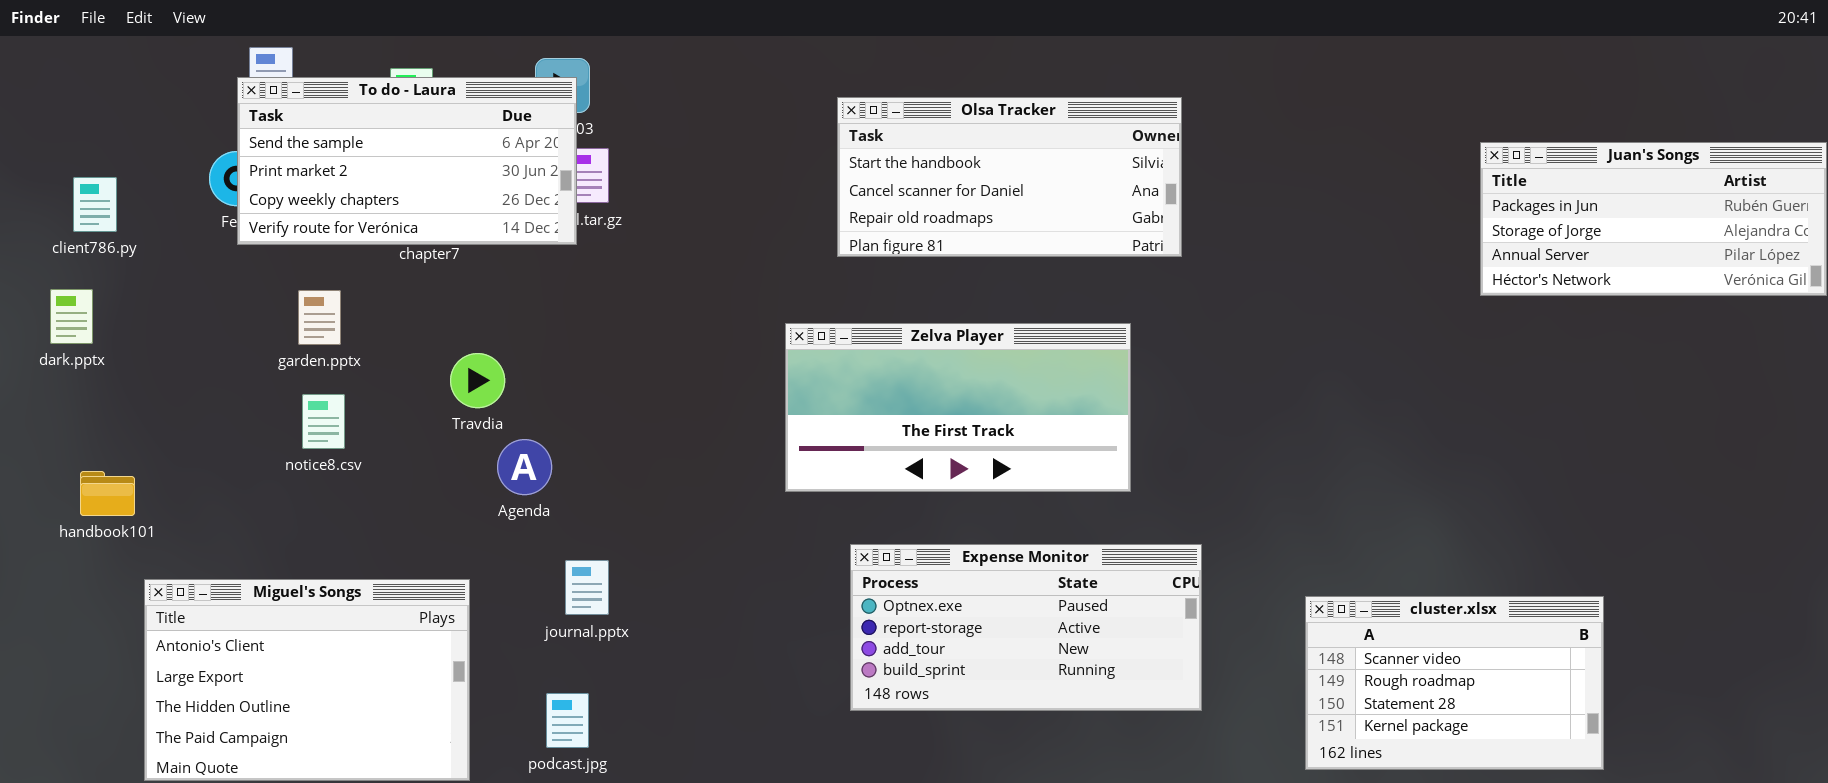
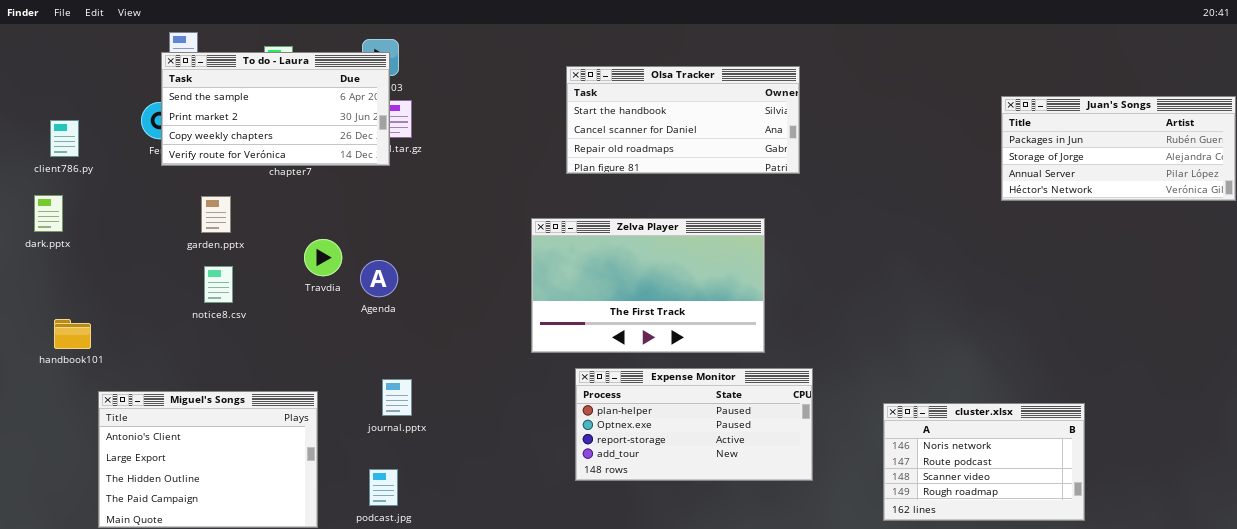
Zelva Player: [785,323,1131,492] -> [531,218,765,353], resized
Agenda: [497,439,552,495] -> [360,260,398,297], moved
Expense Monitor: [850,544,1202,711] -> [575,368,813,481], scrolled up 1 row
cluster.xlsx: [1305,596,1604,770] -> [883,403,1085,521], scrolled up 2 rows

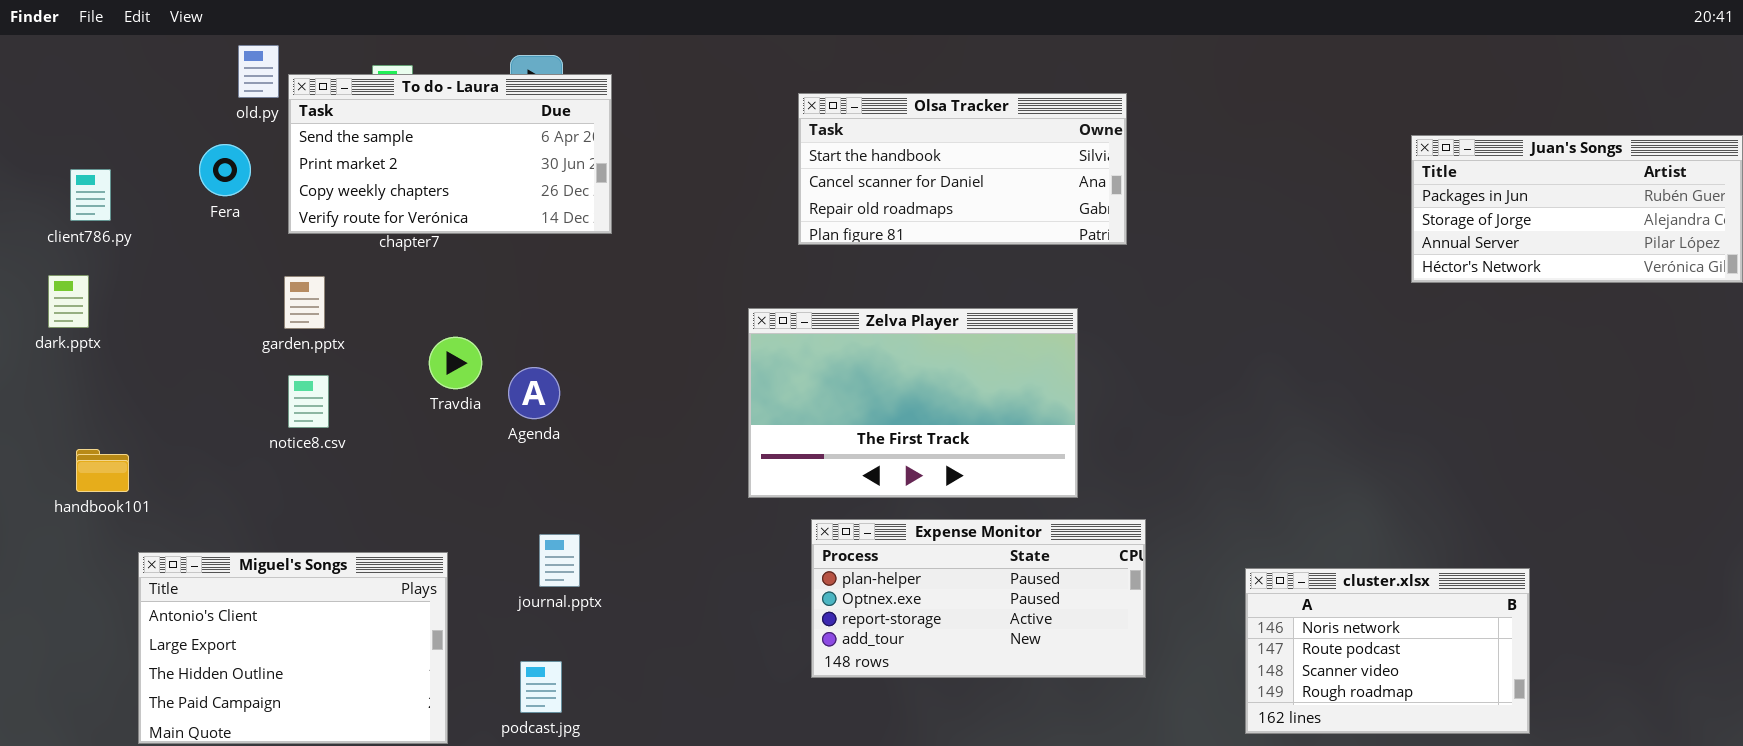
To do - Laura: [161,52,390,166] -> [288,74,612,234], moved

